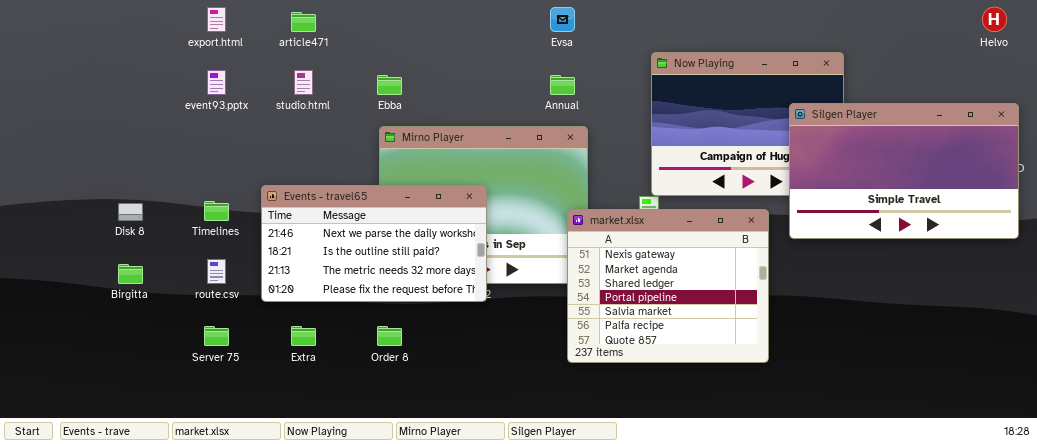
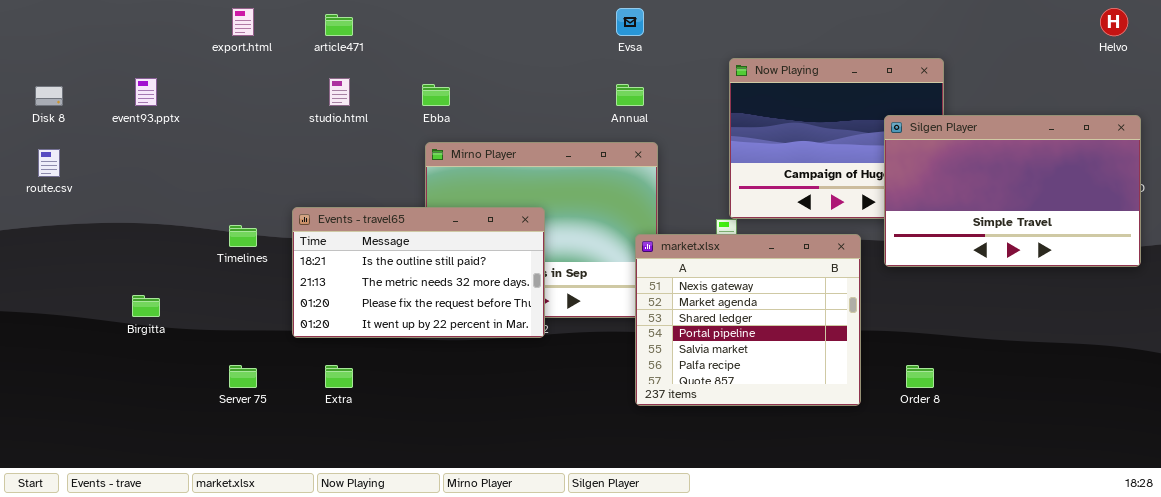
event93.pptx: [207,70,226,95] -> [135,78,157,106], moved
Events - travel65: [261,185,487,302] -> [292,207,545,338], scrolled down 1 row
Disk 8: [118,203,143,221] -> [35,86,63,106], moved
route.csv: [207,259,226,284] -> [38,149,60,177], moved
Order 8: [377,326,402,346] -> [906,365,934,388], moved

